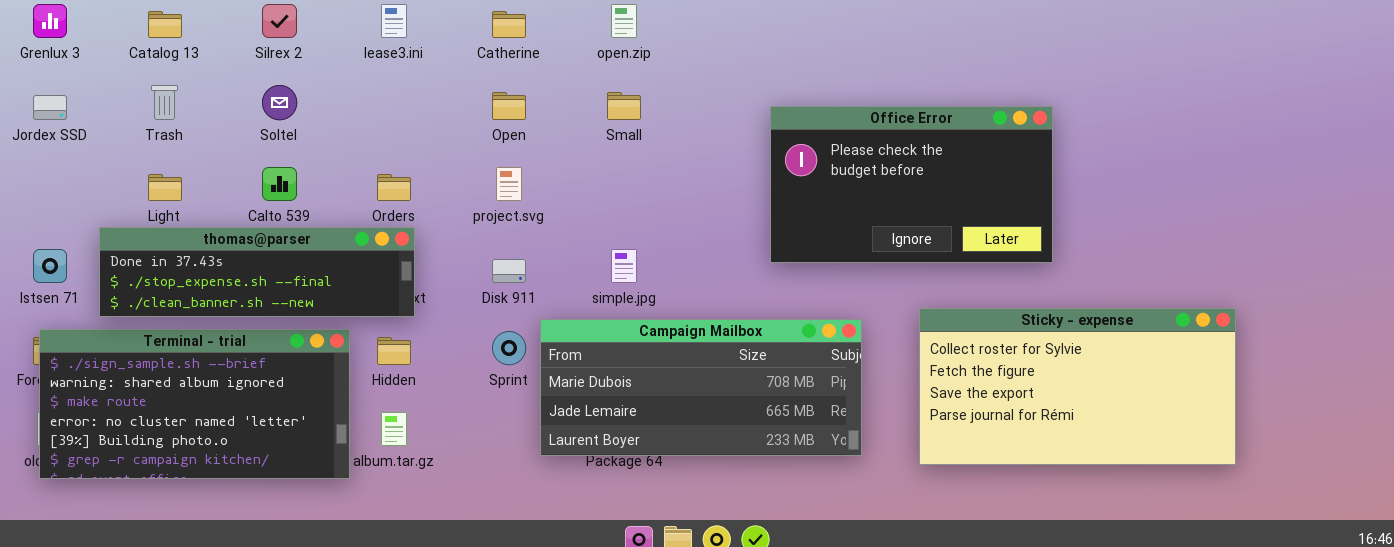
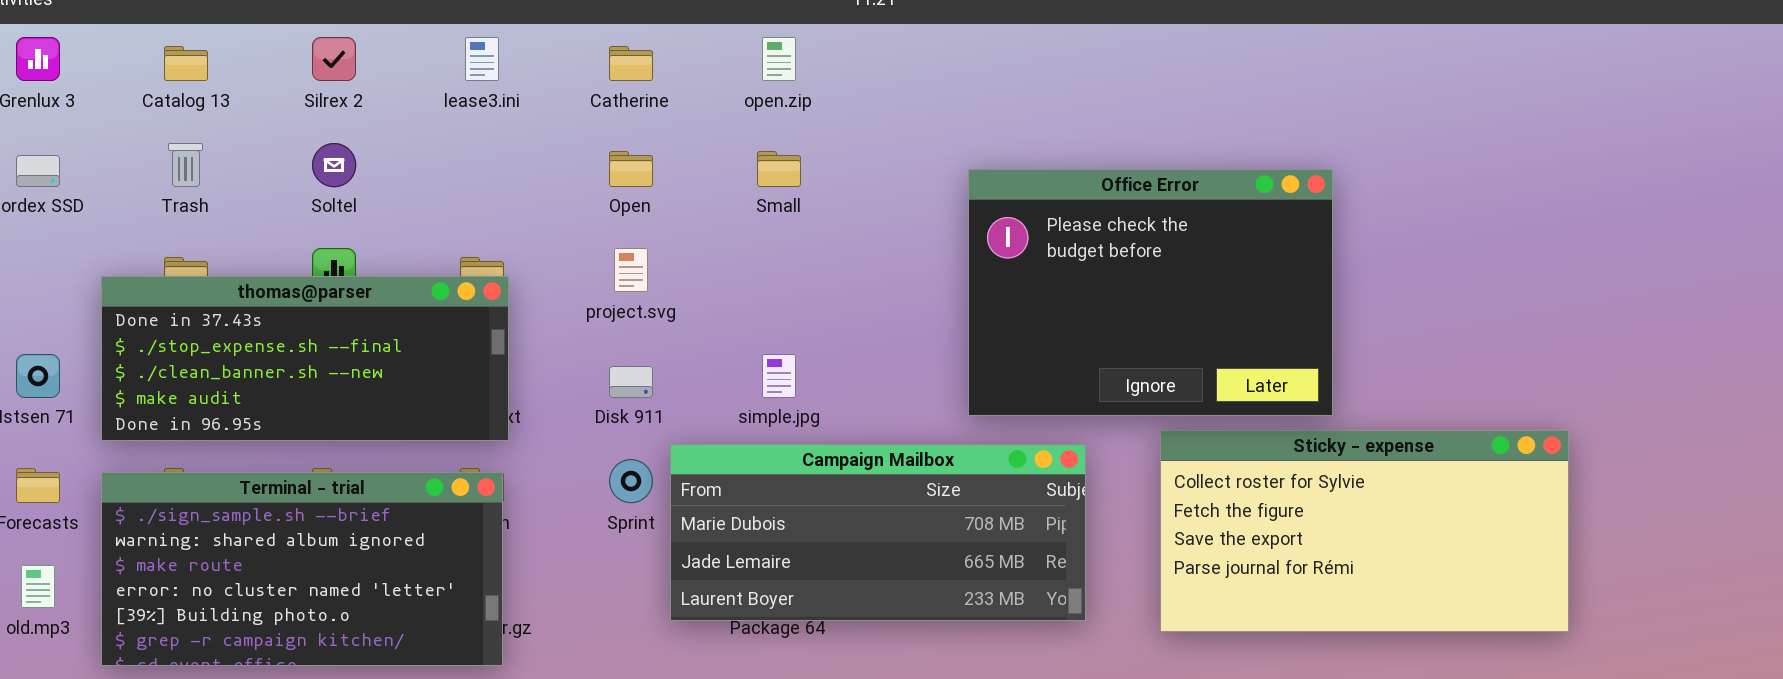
Office Error: [770,106,1053,263] -> [968,169,1333,416], resized
thomas@parser: [99,227,415,317] -> [101,276,509,441], resized
Terminal - trial: [39,329,350,479] -> [101,472,503,666], moved

